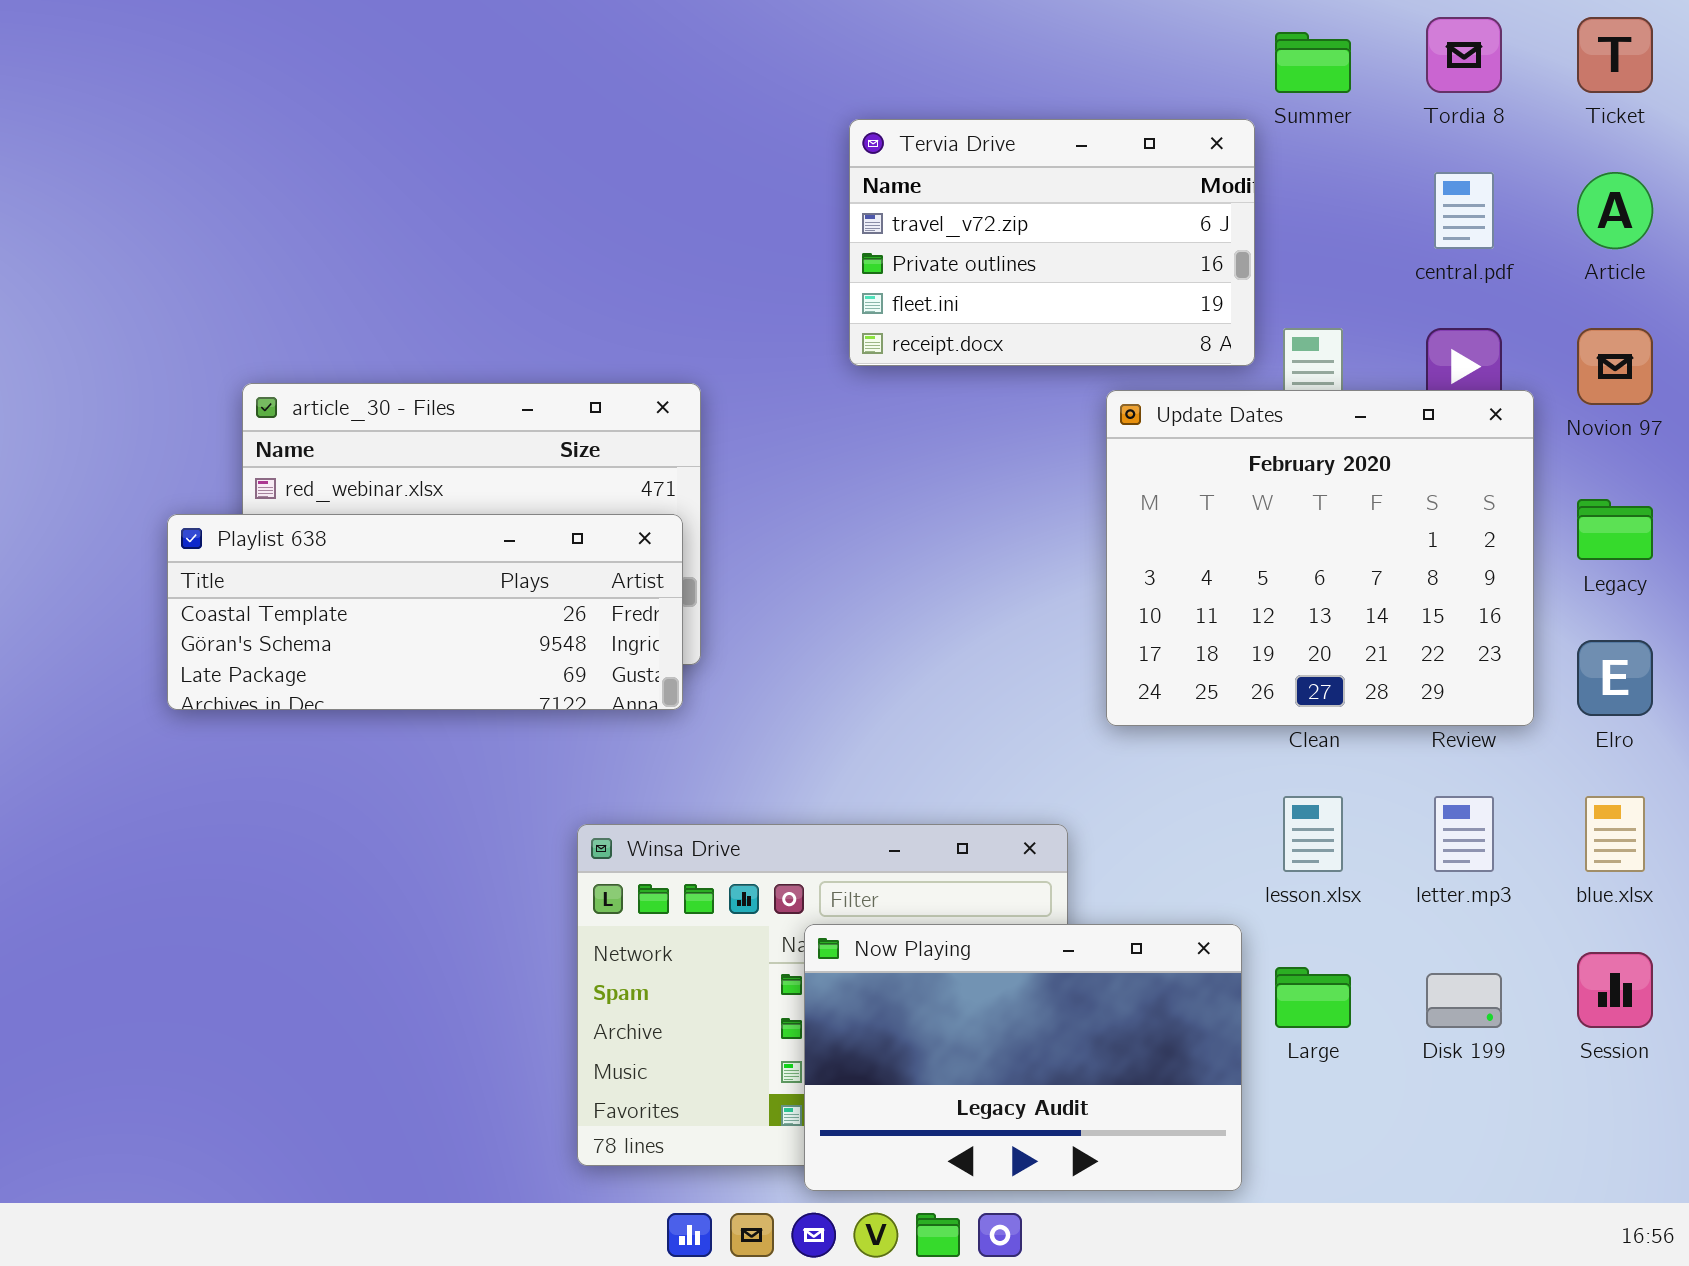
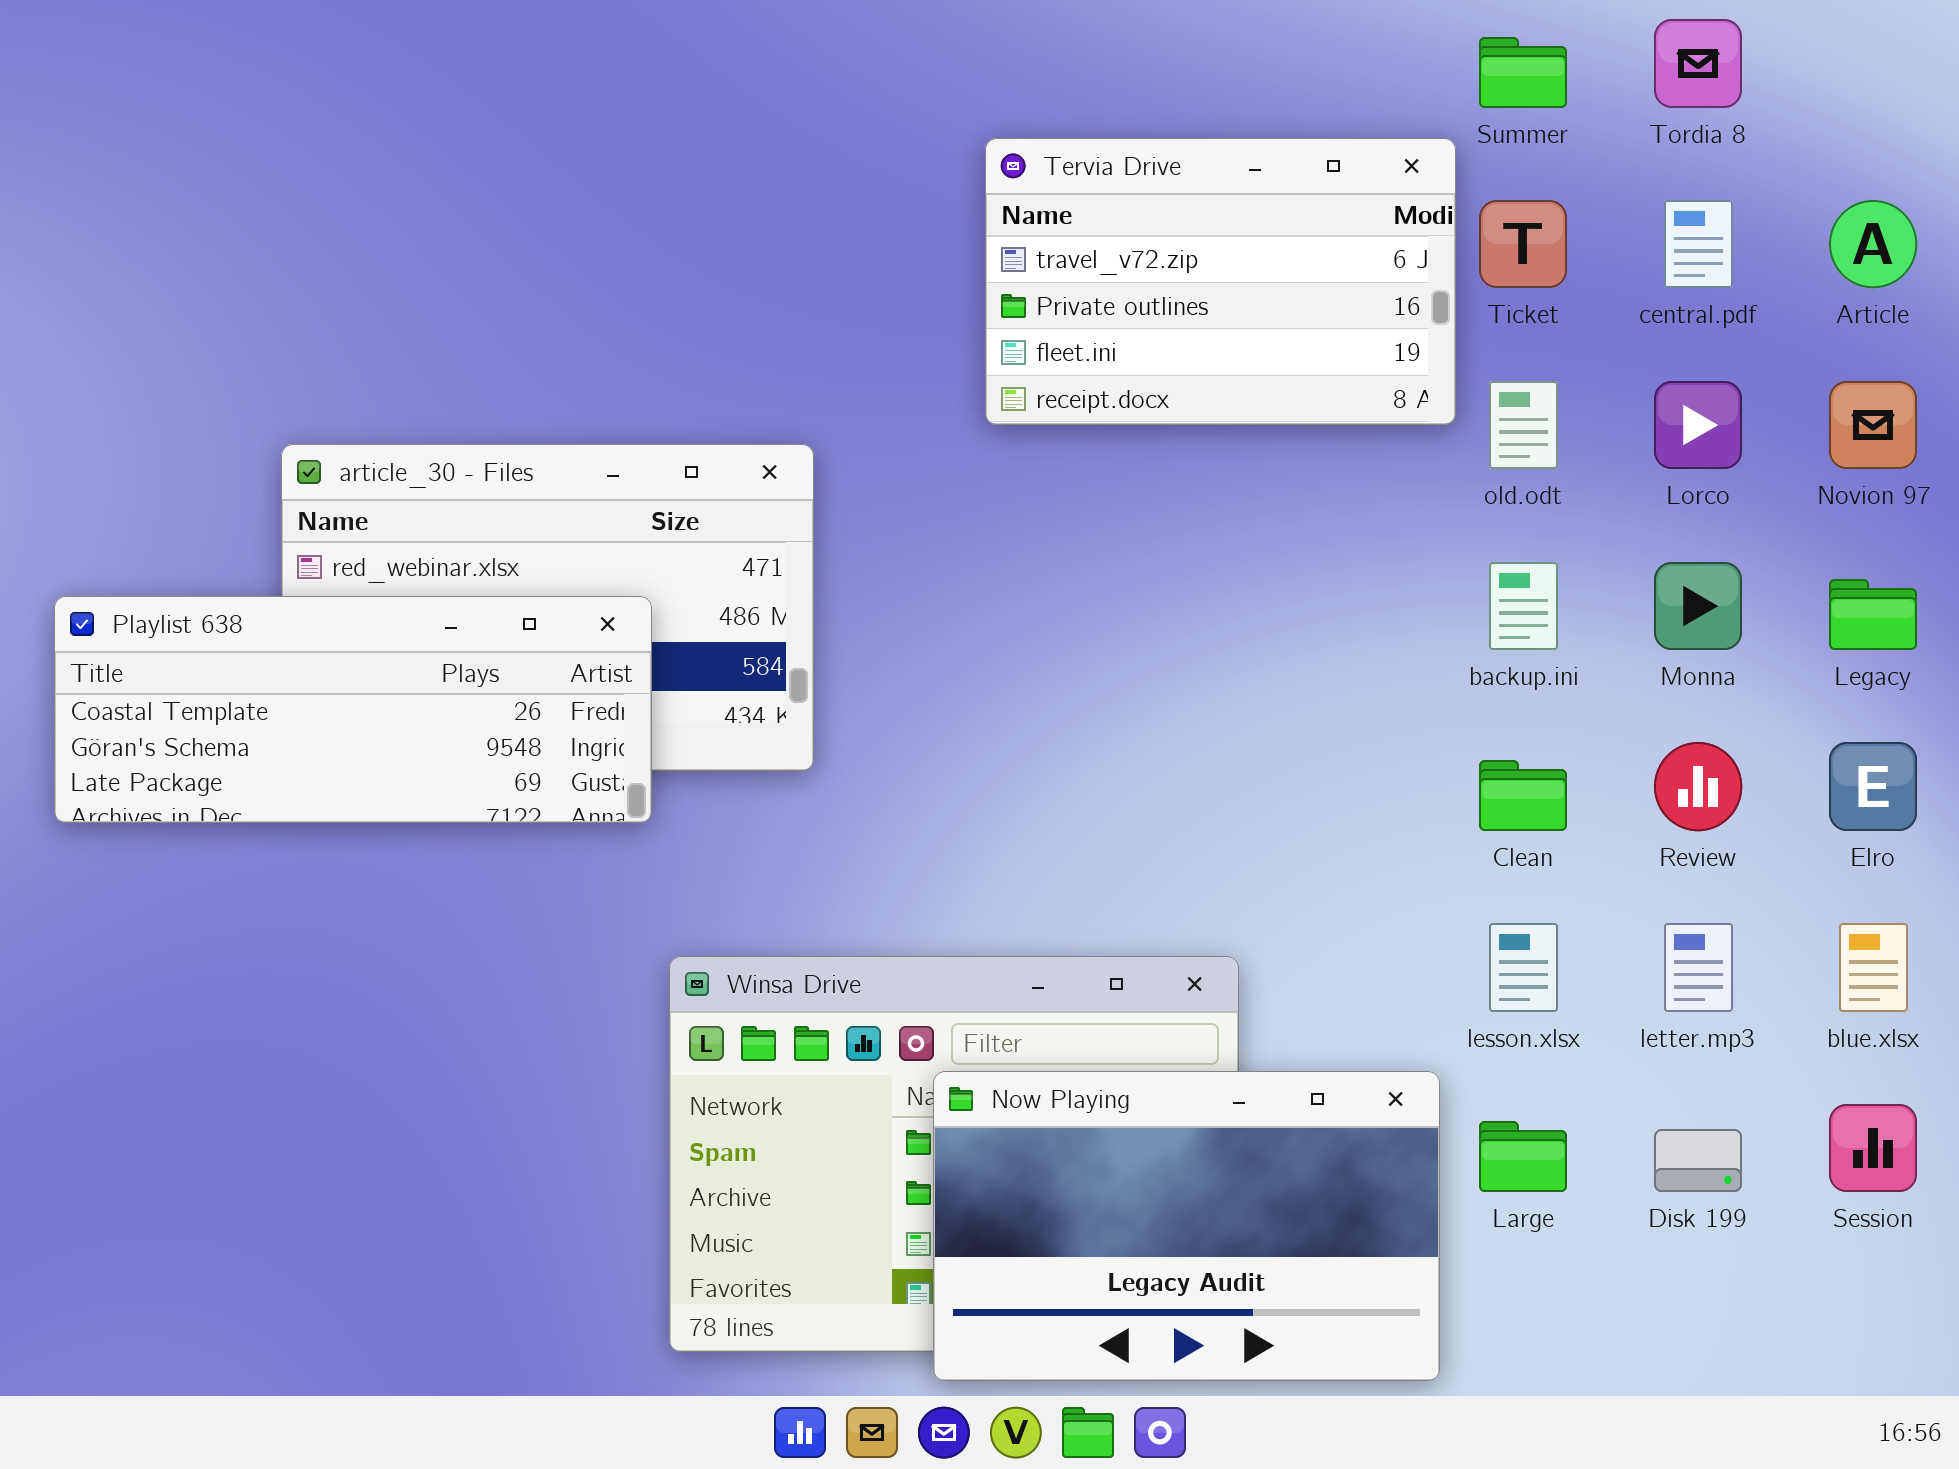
Ticket: [1577,17,1653,93] -> [1479,200,1567,288], moved
Update Dates: [1106,390,1534,726] -> none, closed
Playlist 638: [167,514,683,710] -> [54,596,652,823], moved

